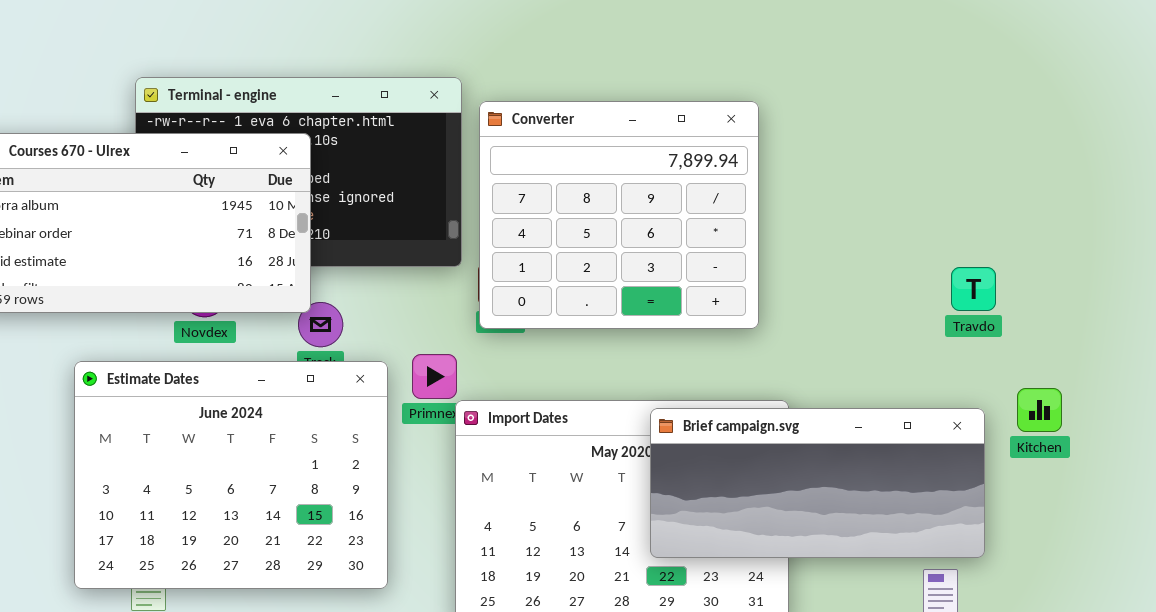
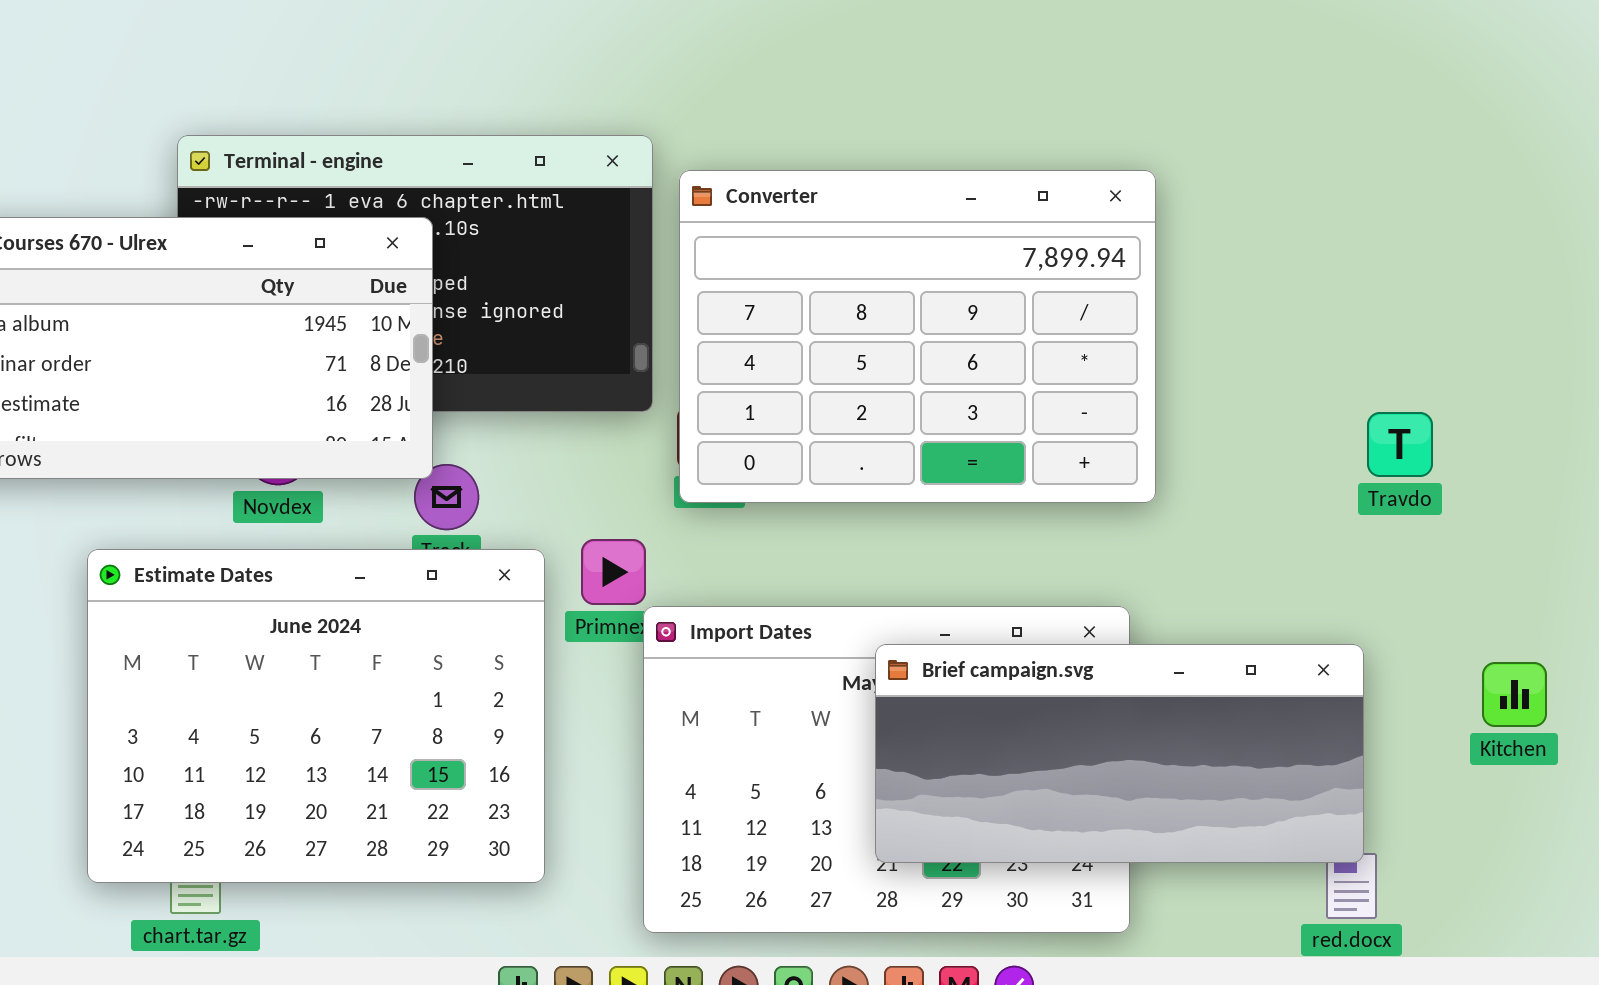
Converter: [479,101,759,329] -> [679,170,1156,503], resized
Kitchen: [1017,388,1062,432] -> [1482,662,1547,727], moved
Brief campaign.svg: [650,408,985,558] -> [875,644,1364,863], moved

